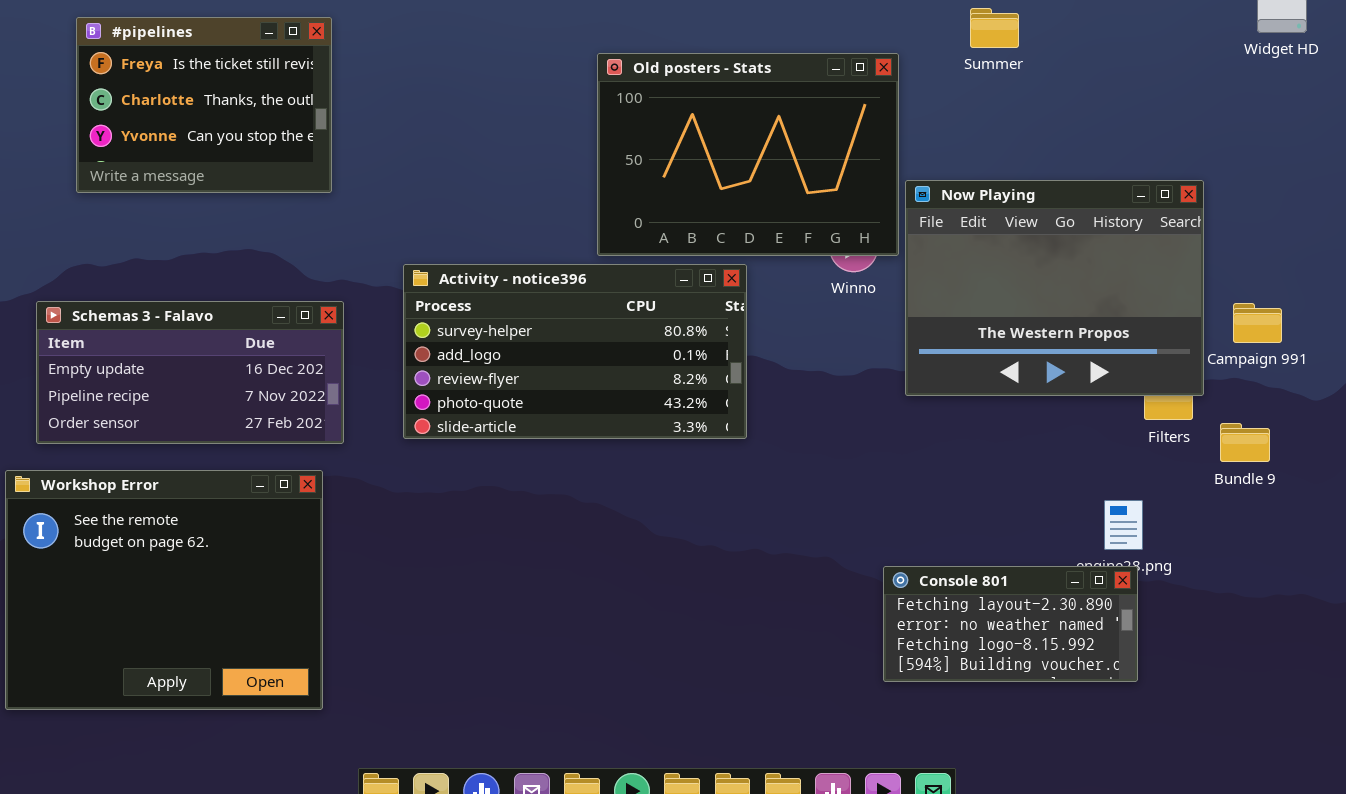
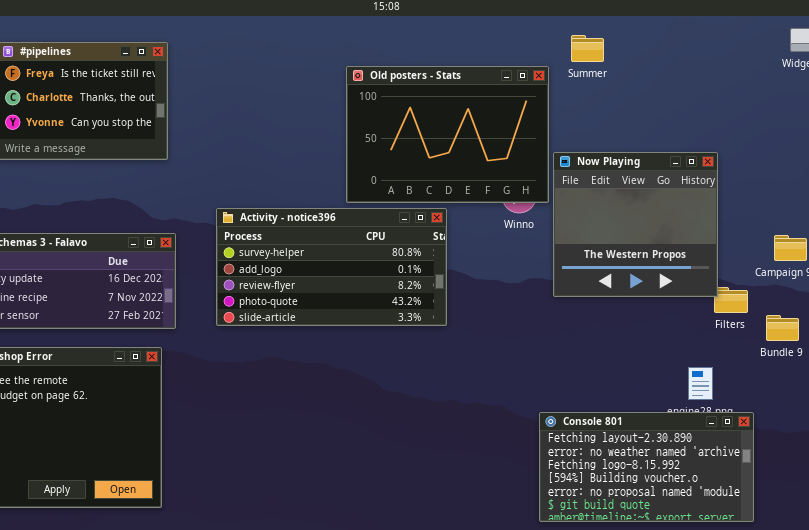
Summer: [970,8,1019,48] -> [571,35,604,62], moved
Now Playing: [905,180,1204,396] -> [553,152,718,297], resized
Console 801: [883,566,1138,682] -> [539,412,754,522], resized

